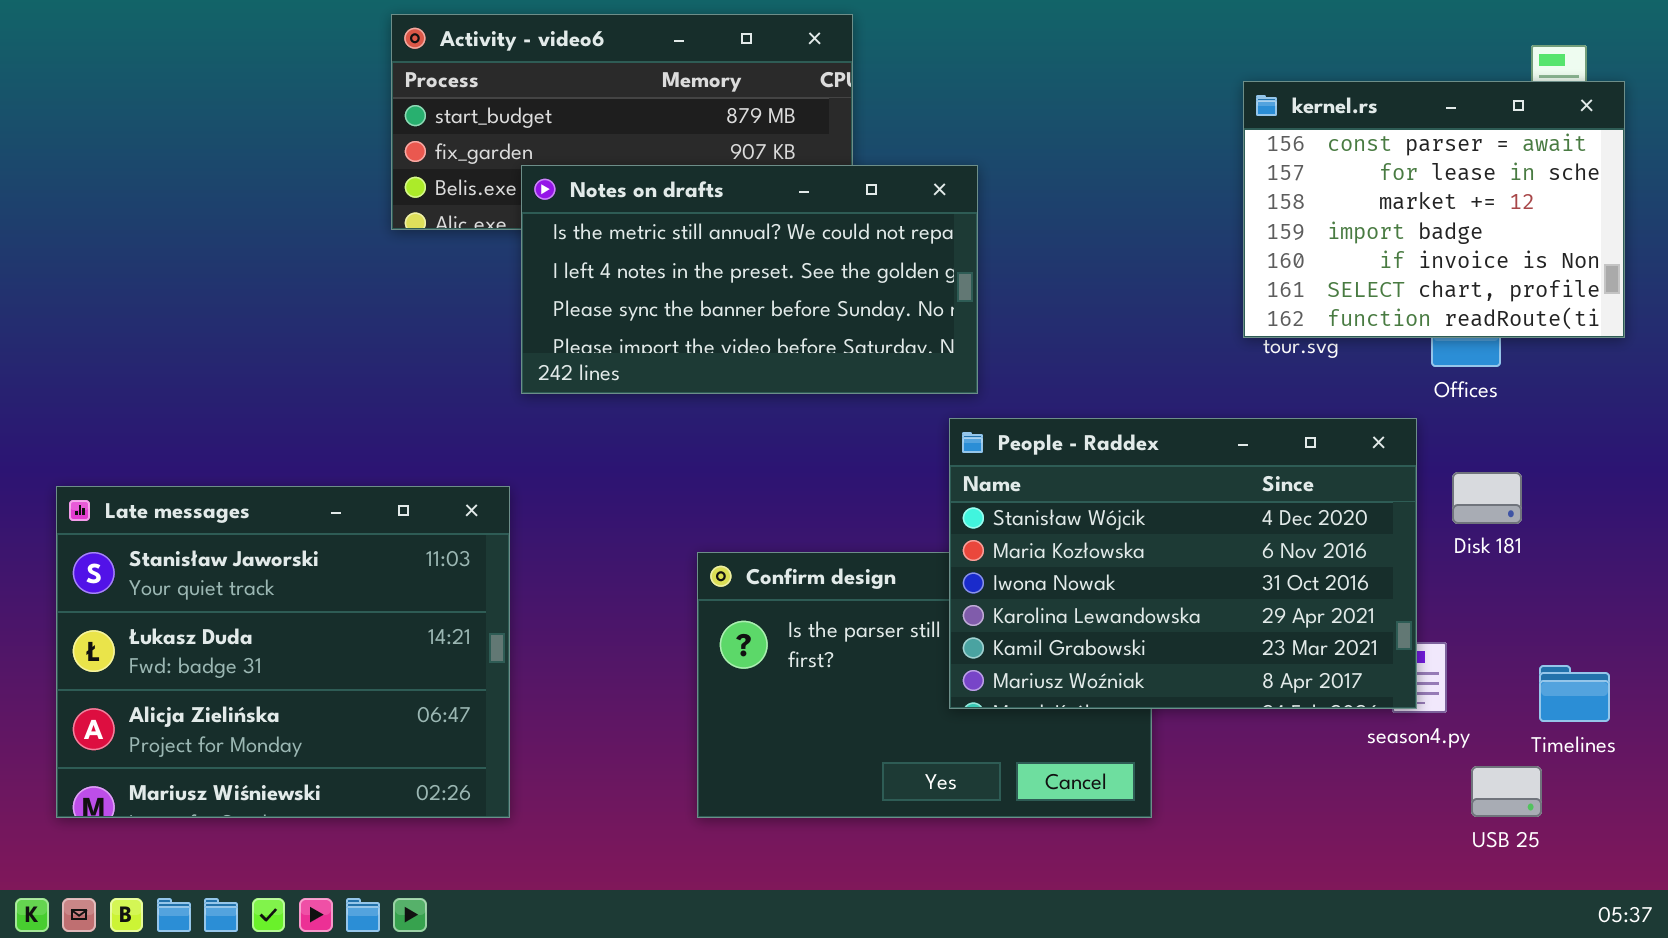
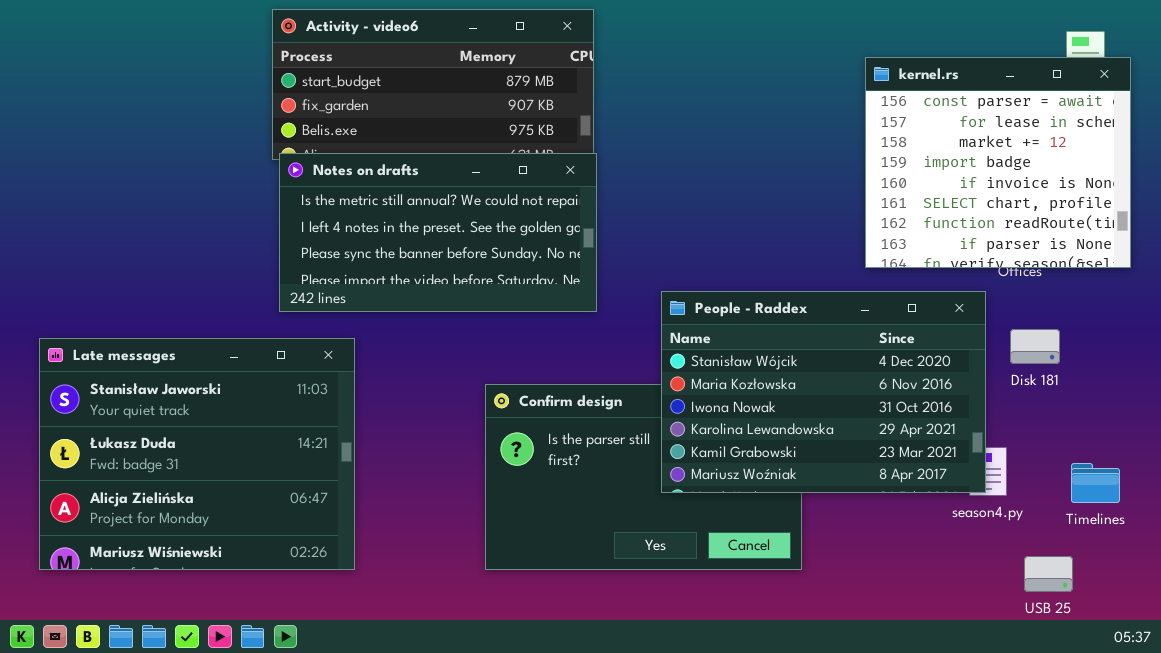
kernel.rs: [1243,81,1625,338] -> [865,57,1131,268], resized
Notes on drafts: [521,165,978,394] -> [279,153,597,312], moved
USB 25: [1471,766,1542,817] -> [1024,556,1073,592], moved

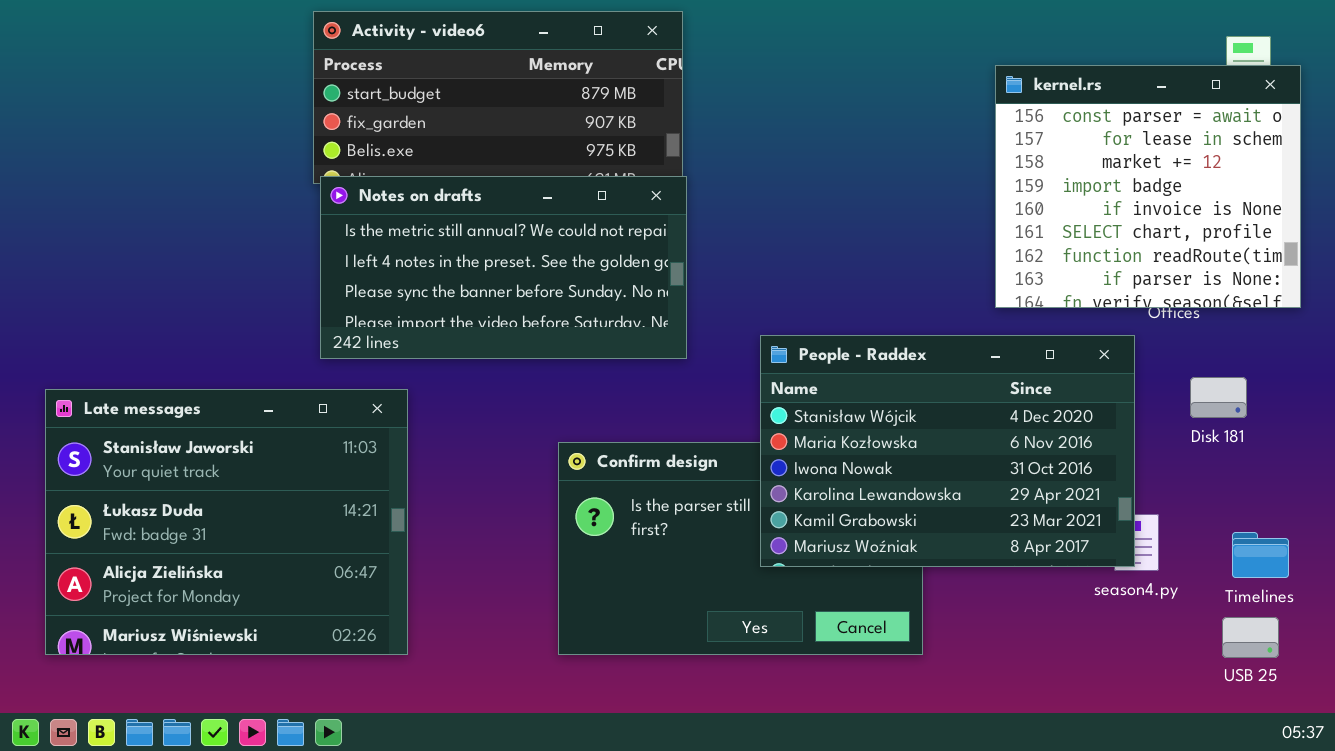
Disk 181: [1010,329,1060,364] -> [1190,377,1247,418], moved
USB 25: [1024,556,1073,592] -> [1222,617,1279,658], moved

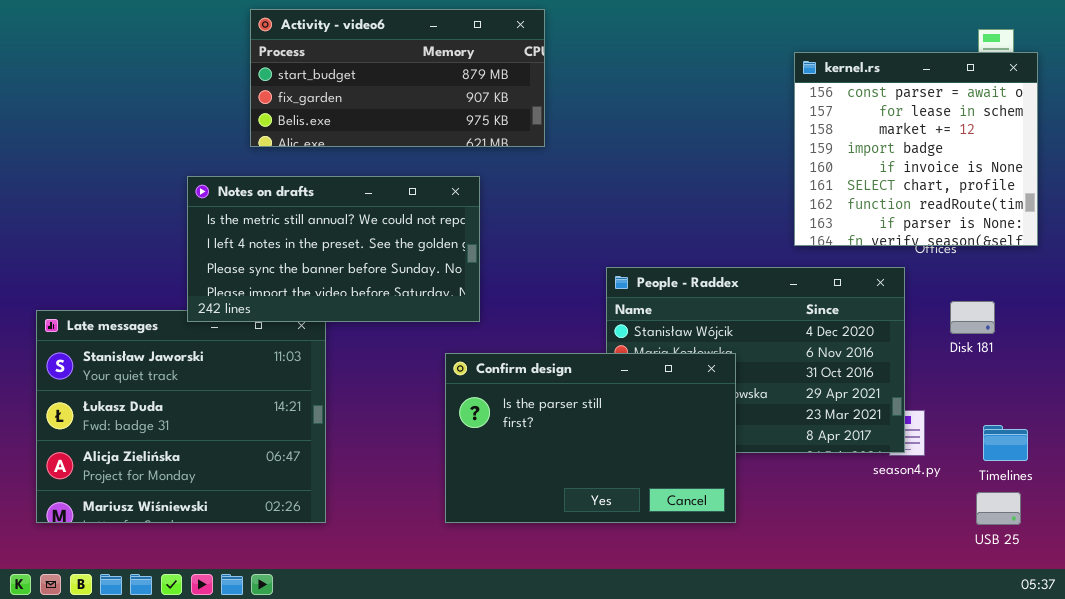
Notes on drafts: [320,176,687,359] -> [187,176,480,322], moved
Confirm design: [558,442,923,655] -> [445,353,736,523], raised

